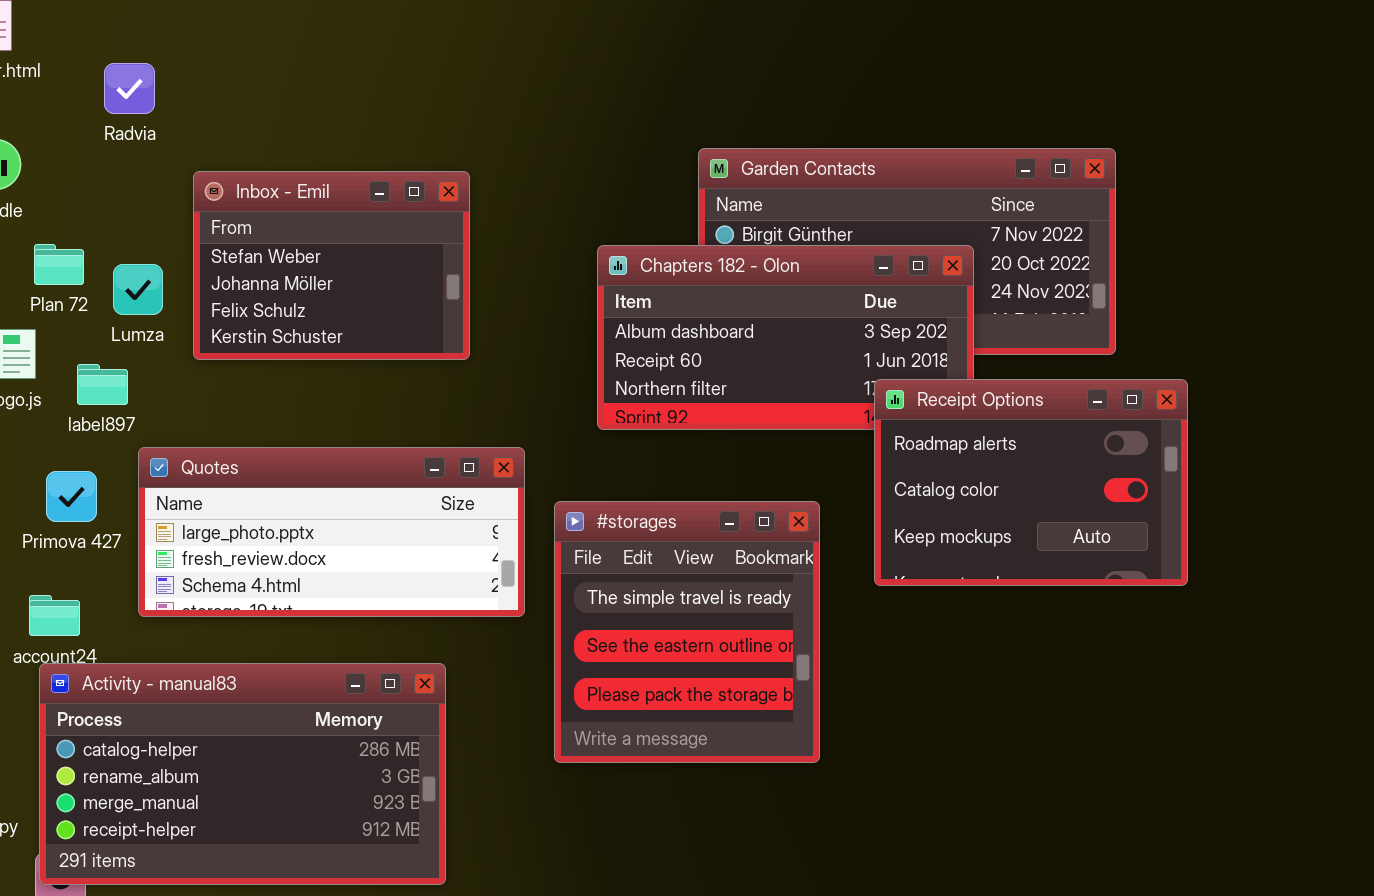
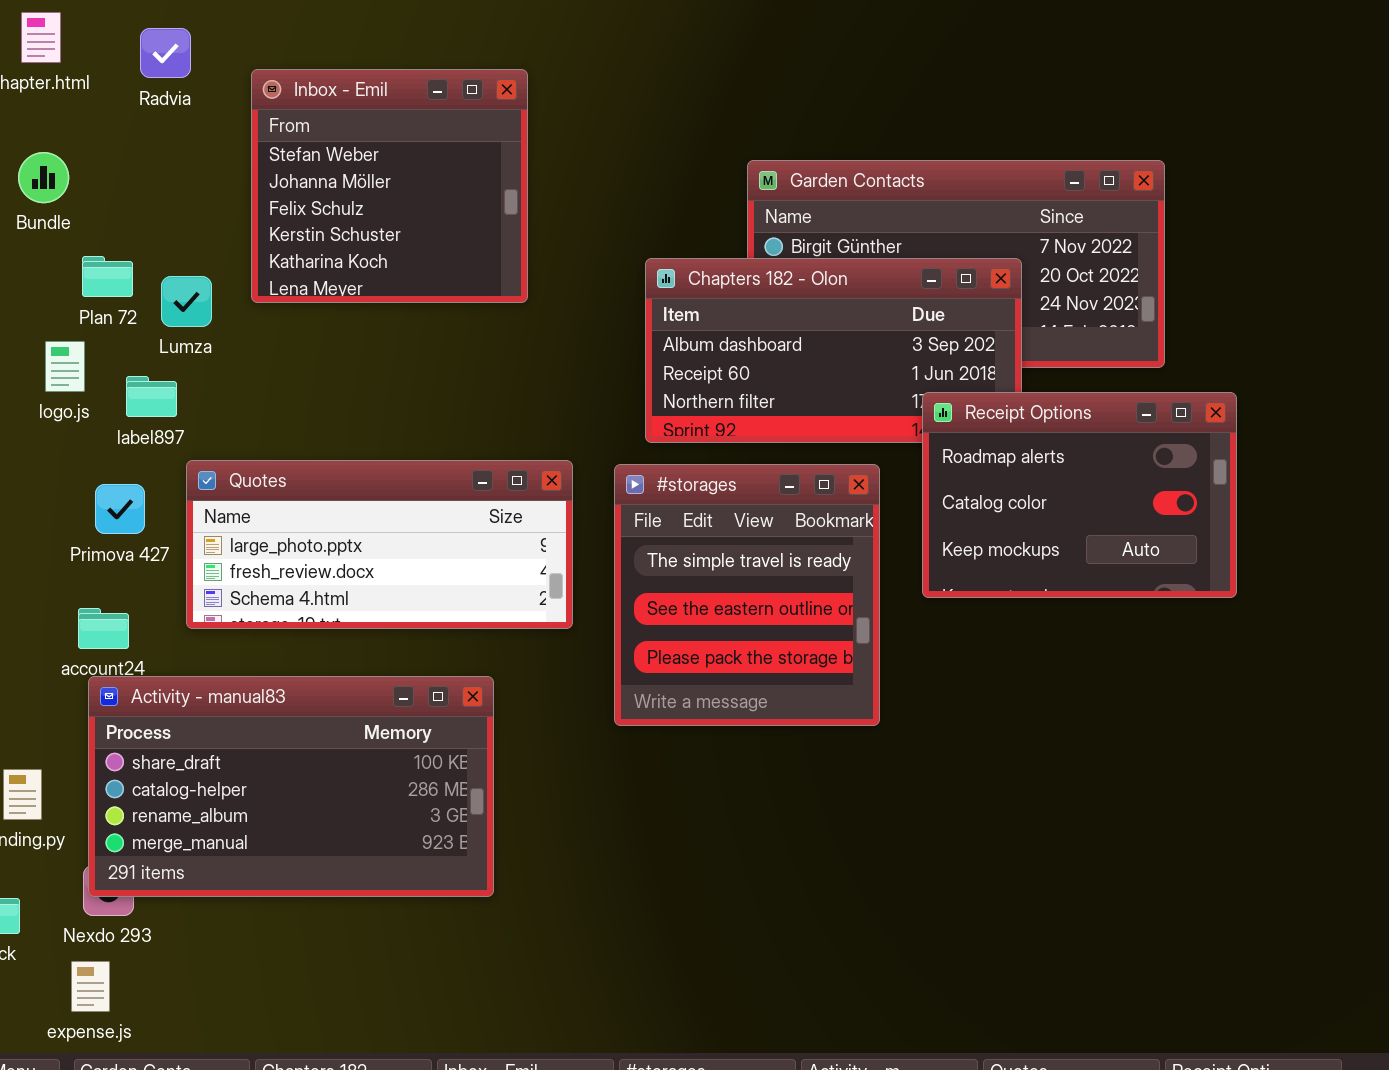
Radvia: [104,63,155,114] -> [140,28,191,78], moved
Inbox - Emil: [193,171,470,360] -> [251,69,528,303], moved, resized
#storages: [554,501,820,763] -> [614,464,880,726], moved
Activity - manual83: [39,663,446,885] -> [88,676,494,897], scrolled up 1 row

